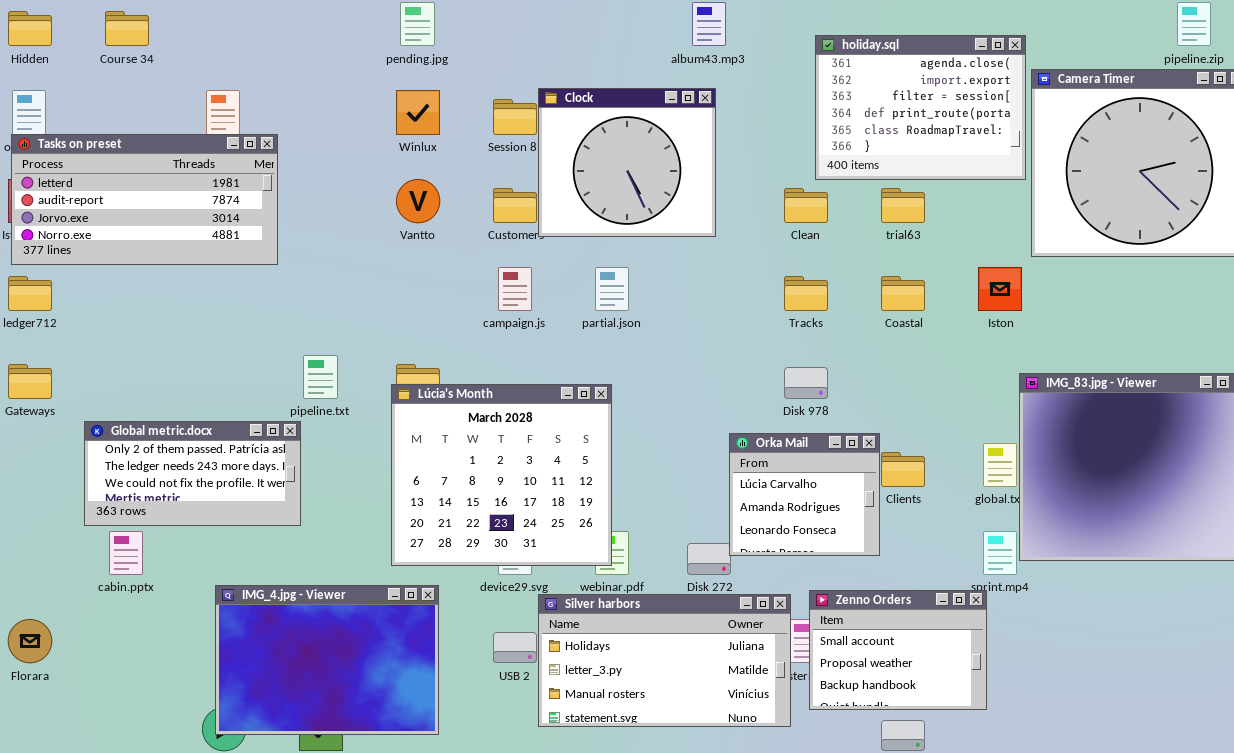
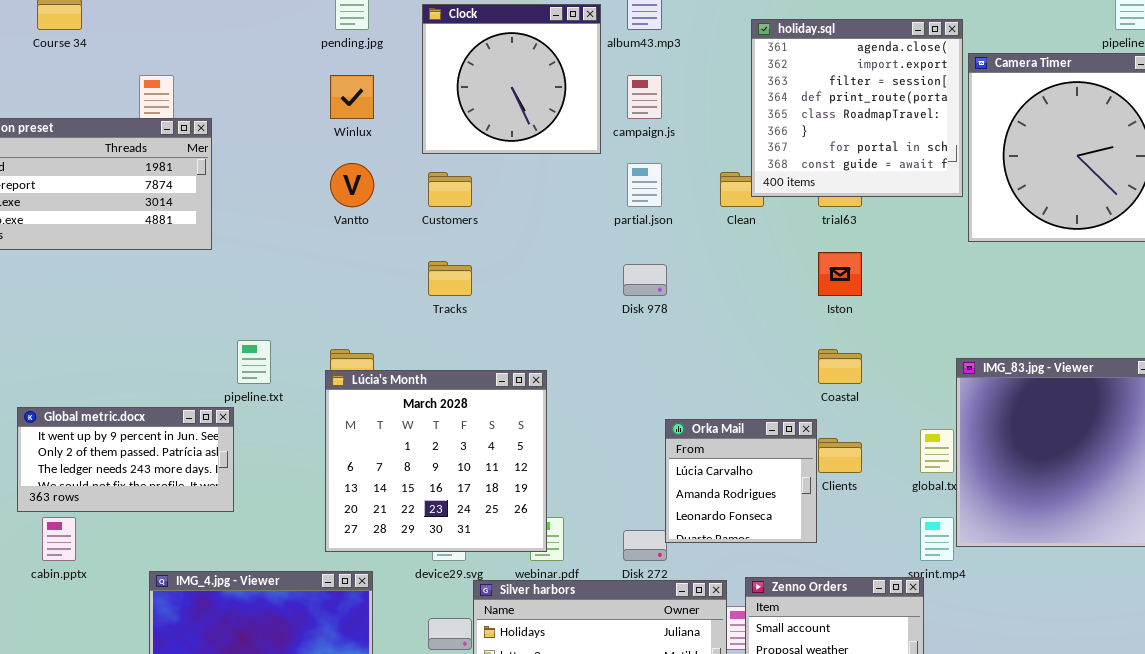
holiday.sql: [815,35,1026,180] -> [751,19,963,197], resized
Clock: [538,88,716,237] -> [422,4,601,154], moved
campaign.js: [498,267,532,311] -> [627,75,662,119], moved
partial.json: [595,267,629,311] -> [627,163,662,207], moved
Iston: [978,267,1022,311] -> [818,252,862,296], moved
Tracks: [784,276,828,311] -> [428,261,472,296], moved
Coastal: [881,276,925,311] -> [818,349,862,384], moved
Disk 978: [784,367,828,399] -> [623,264,667,296], moved
Global metric.docx: [84,421,301,526] -> [17,407,234,512], scrolled up 1 row

